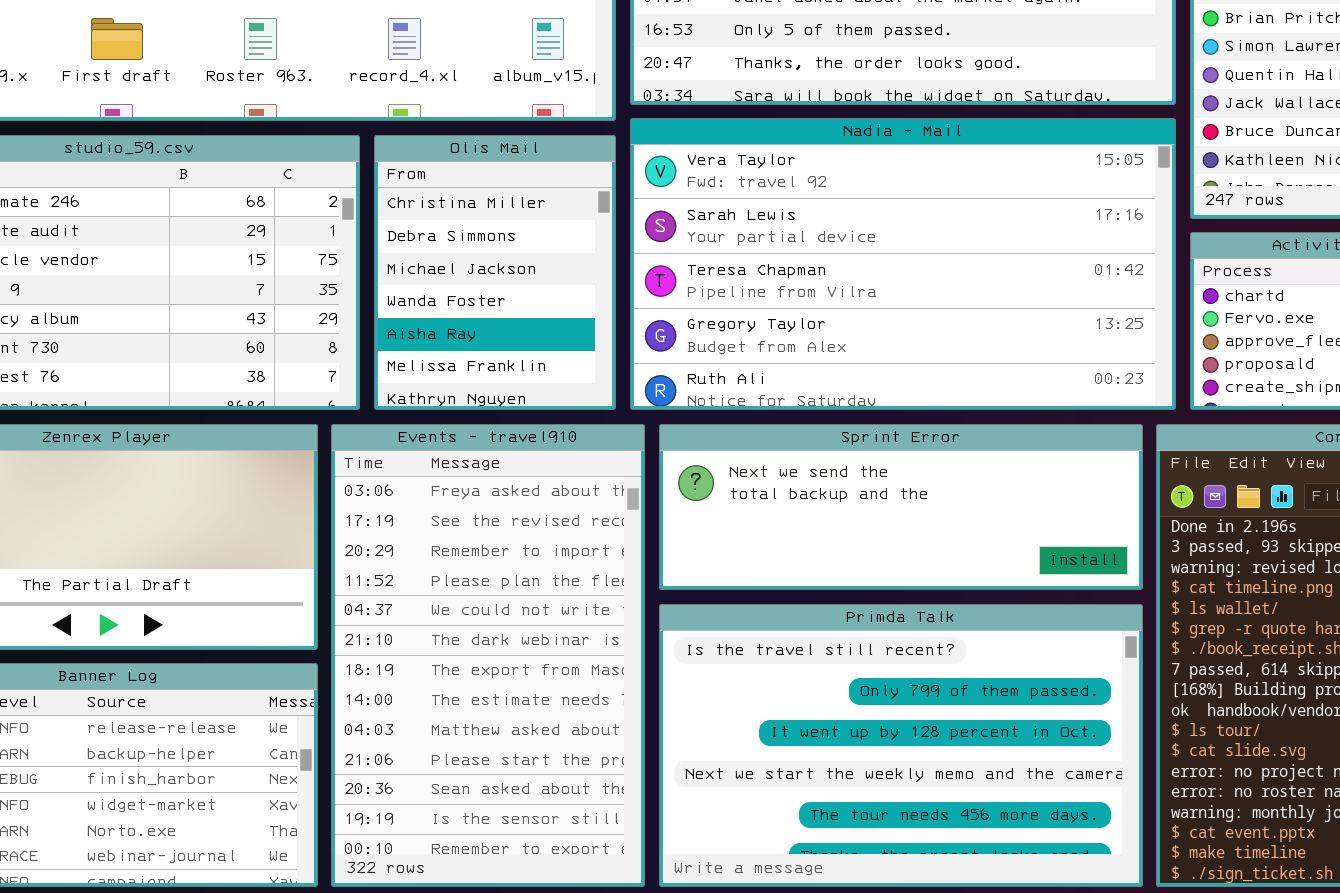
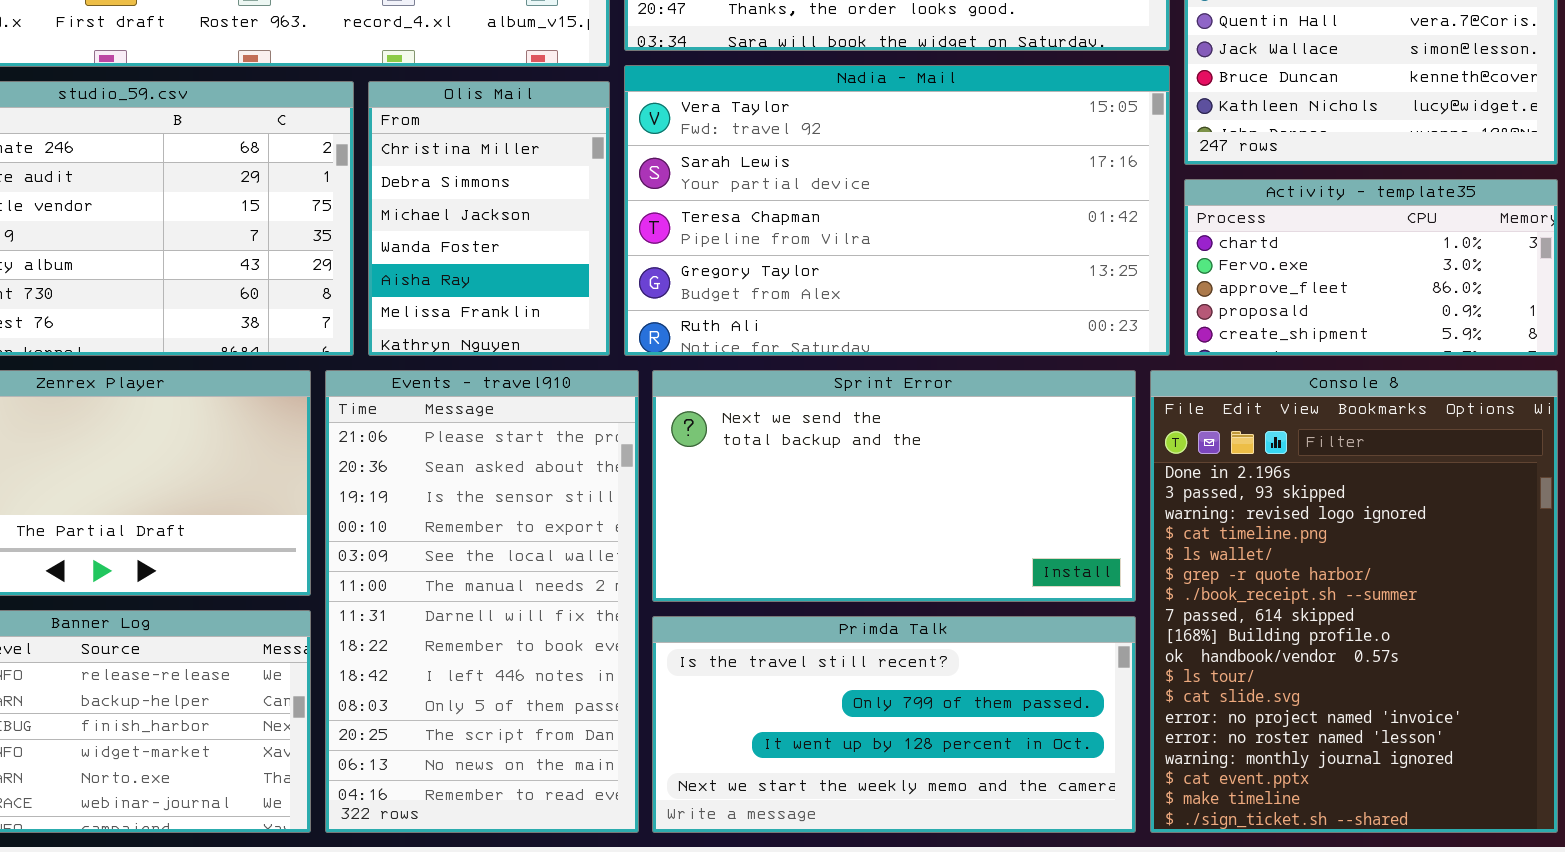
Events - travel910: [331,424,645,887] -> [325,370,639,833], scrolled down 9 rows
Sprint Error: [659,424,1143,590] -> [652,370,1136,602], resized
Primda Talk: [659,604,1143,887] -> [652,616,1136,833], resized

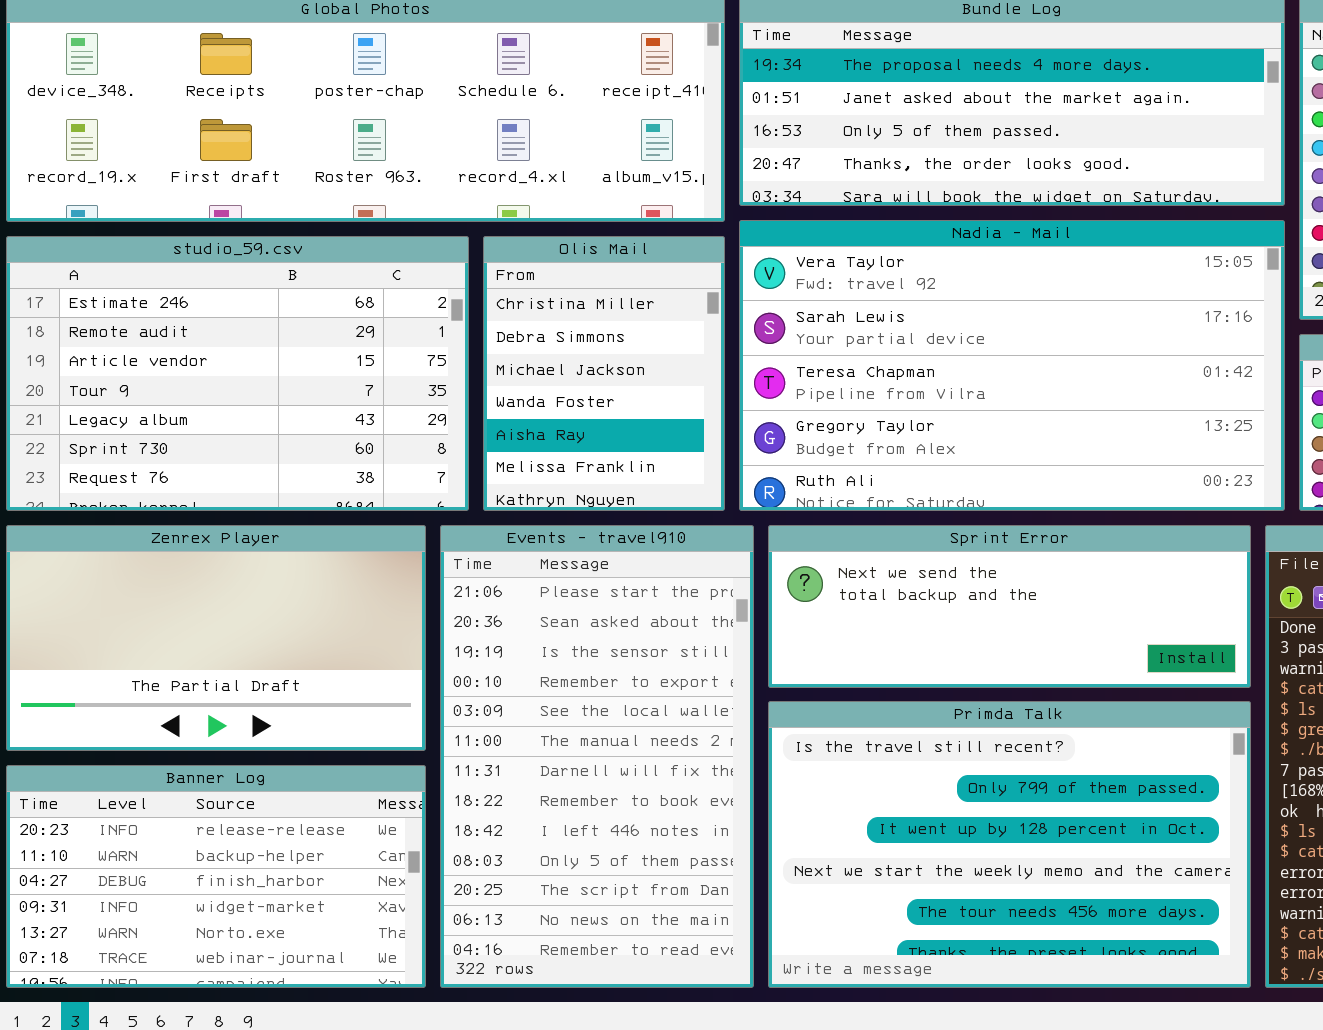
Sprint Error: [652,370,1136,602] -> [768,525,1251,688], resized
Primda Talk: [652,616,1136,833] -> [768,701,1251,988], resized

